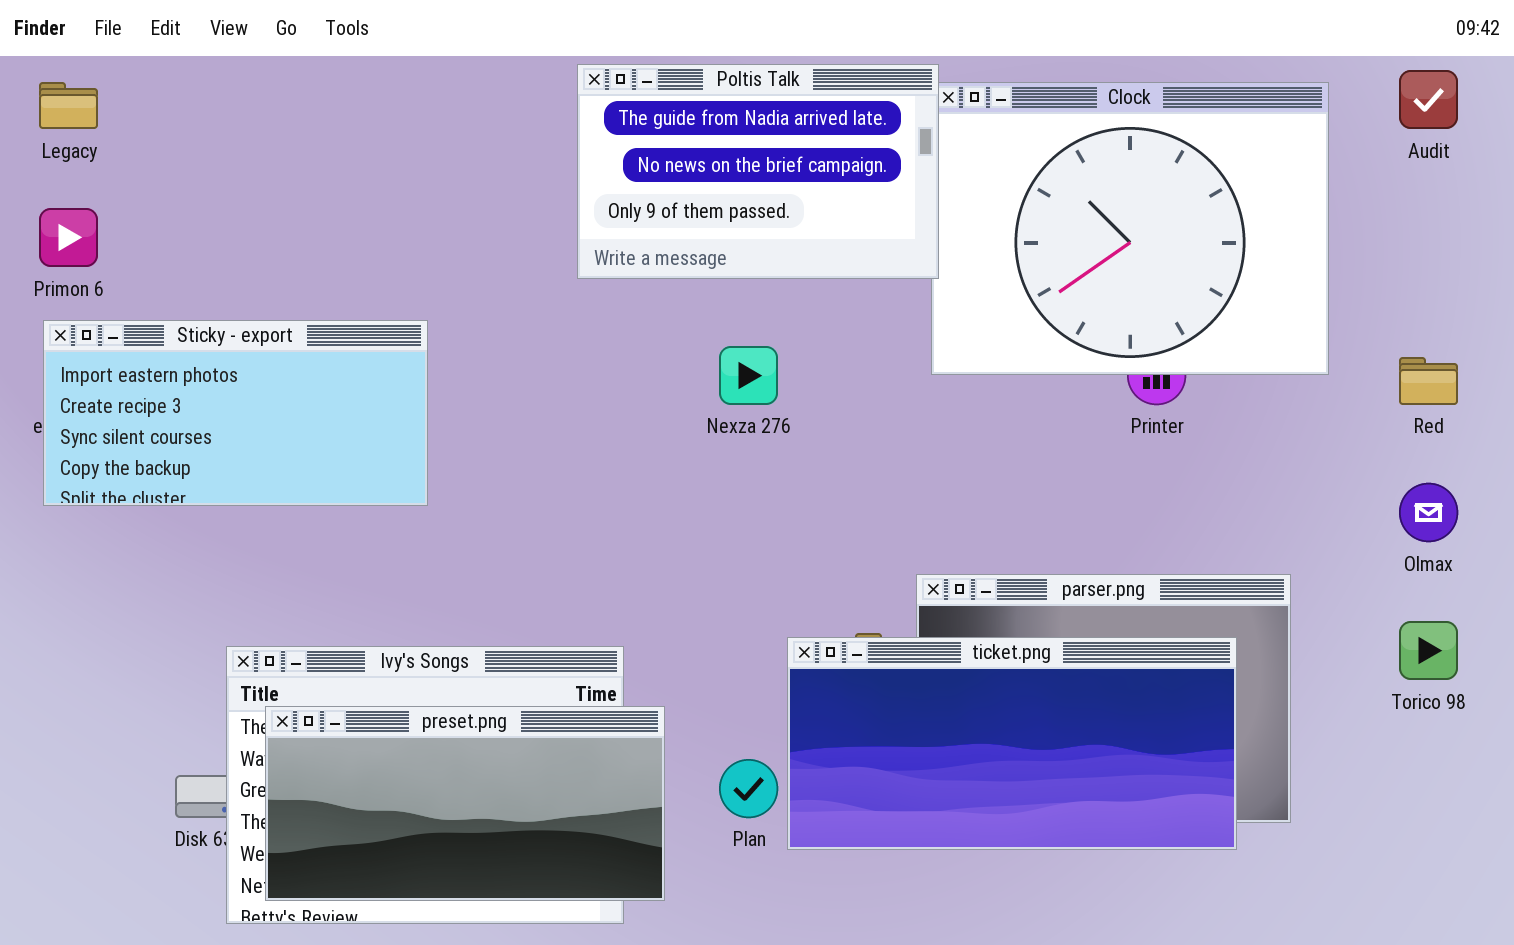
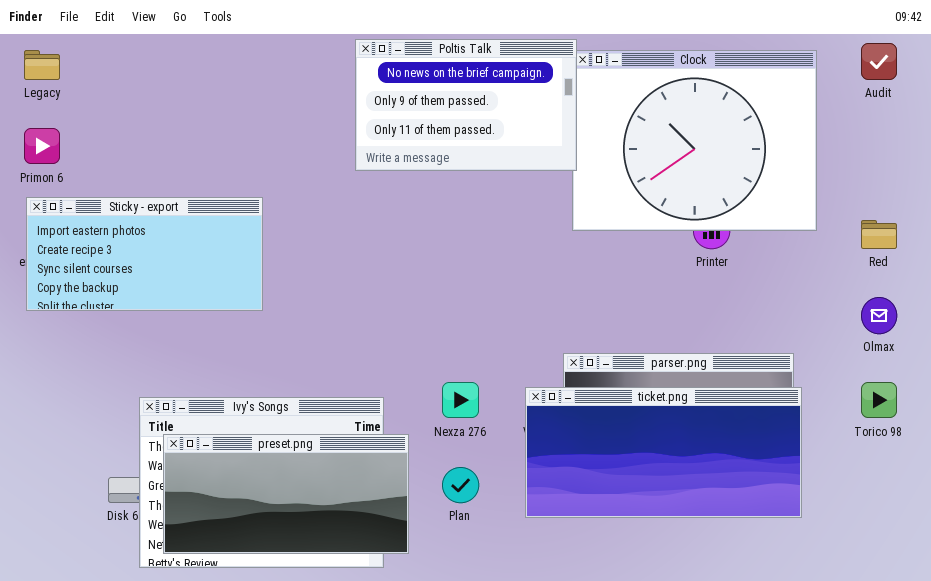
Poltis Talk: [577,64,939,279] -> [355,39,577,171], scrolled down 1 row
Nexza 276: [719,346,778,405] -> [442,382,479,418], moved
ticket.png: [787,637,1237,850] -> [525,387,802,518], moved

